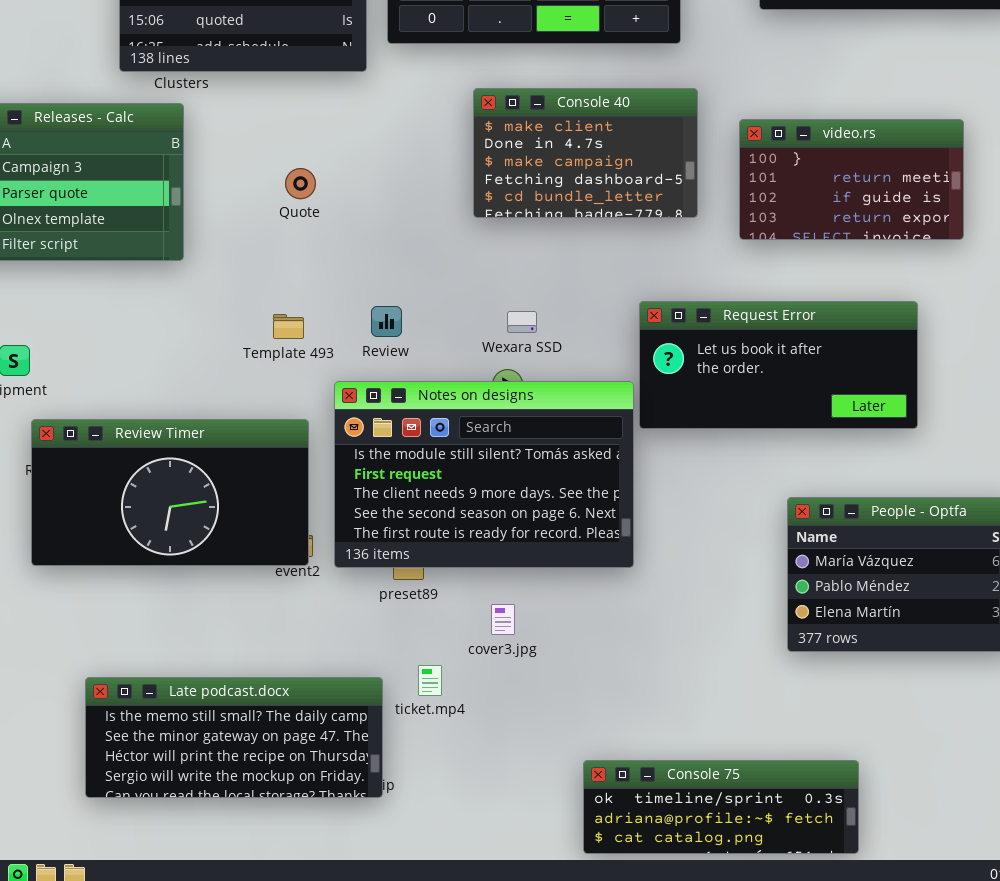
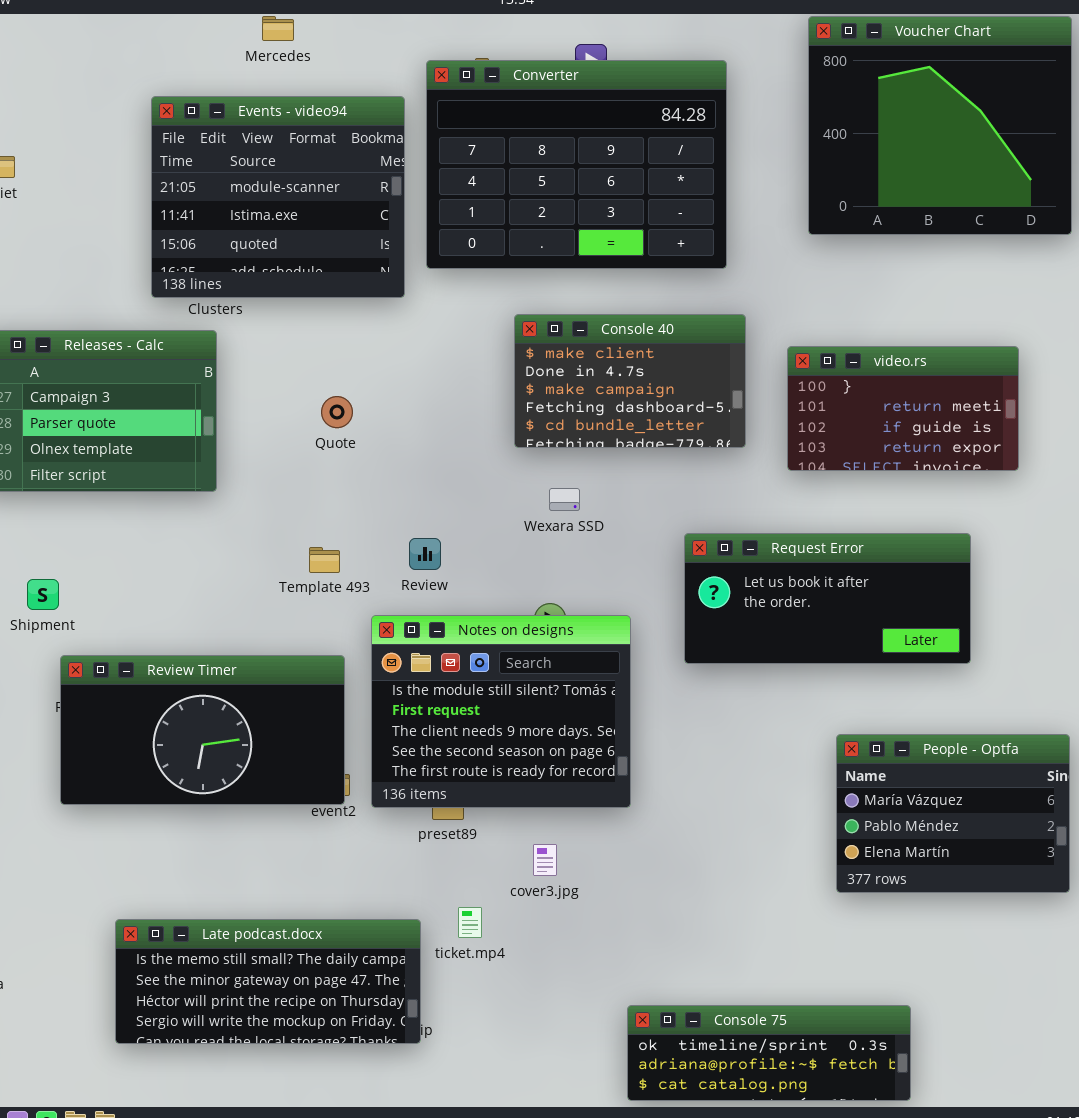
Wexara SSD: [507,311,537,333] -> [549,488,580,511], moved
Notes on designs: [334,381,634,568] -> [371,615,631,808], resized

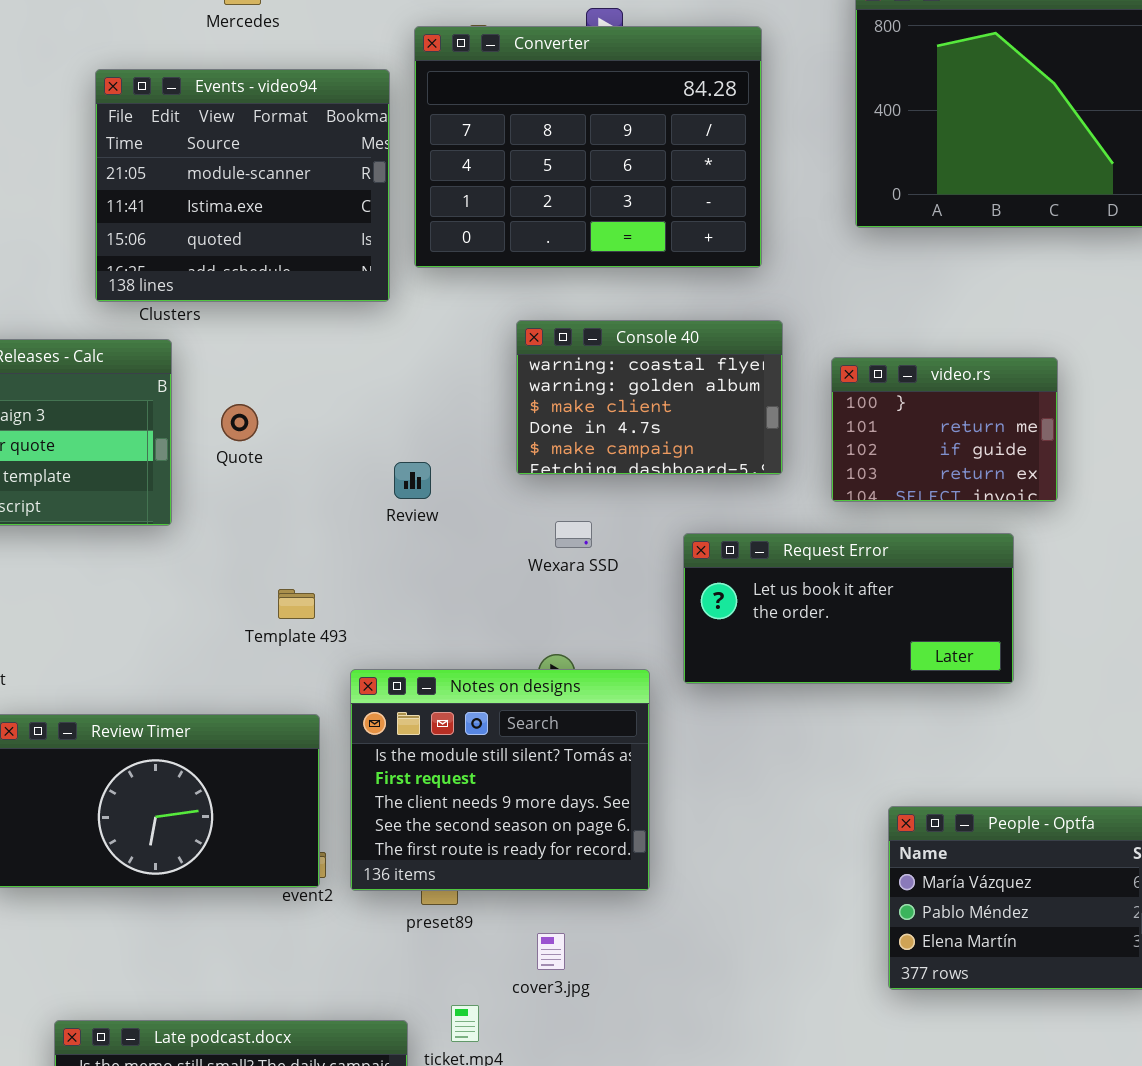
Console 40: [514,314,746,448] -> [516,320,783,475], scrolled up 2 rows
video.rs: [787,346,1019,471] -> [831,357,1058,502], resized
Quote: [321,396,353,428] -> [221,404,258,441], moved
Request Error: [684,533,971,664] -> [683,533,1014,684], moved
Review: [409,538,441,570] -> [394,462,431,499], moved

